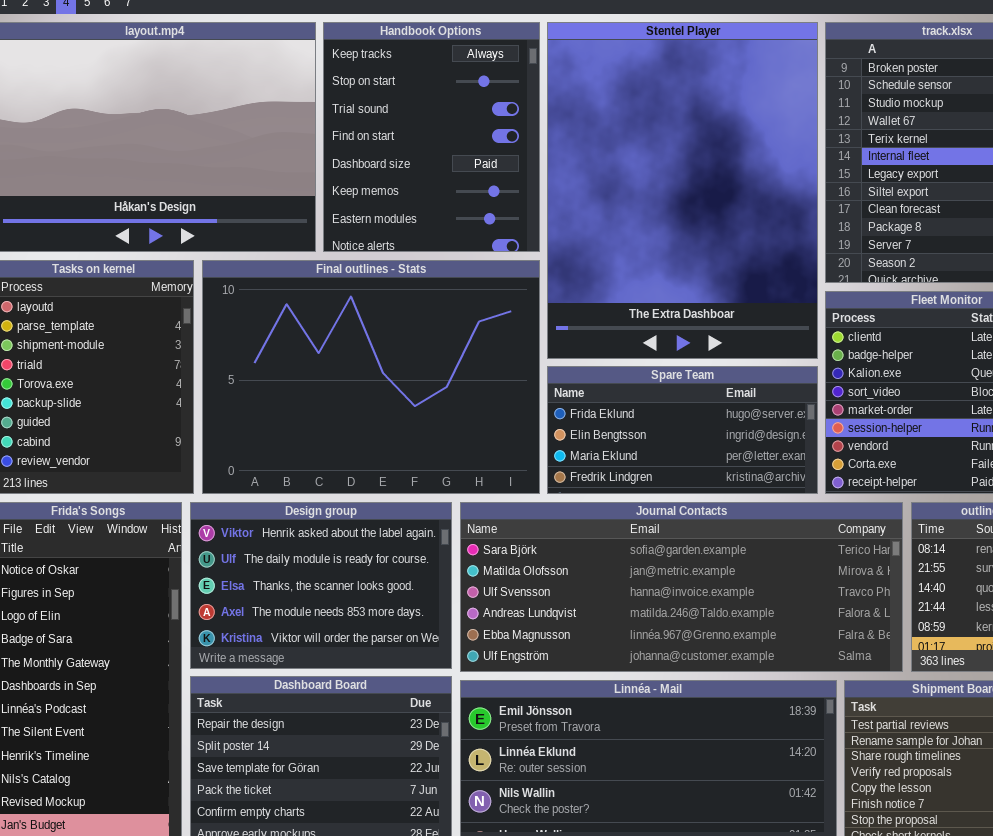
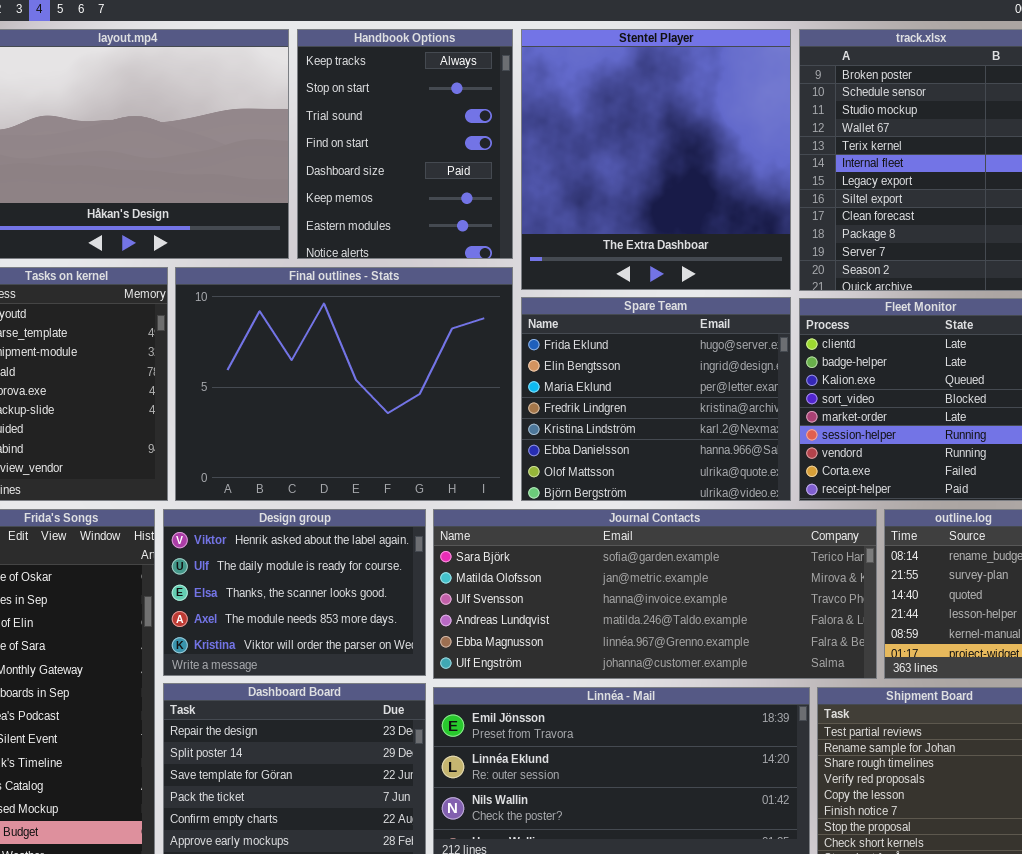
Stentel Player: [547,22,818,359] -> [521,29,791,290], resized
Spare Team: [547,366,818,494] -> [521,297,791,501], resized

